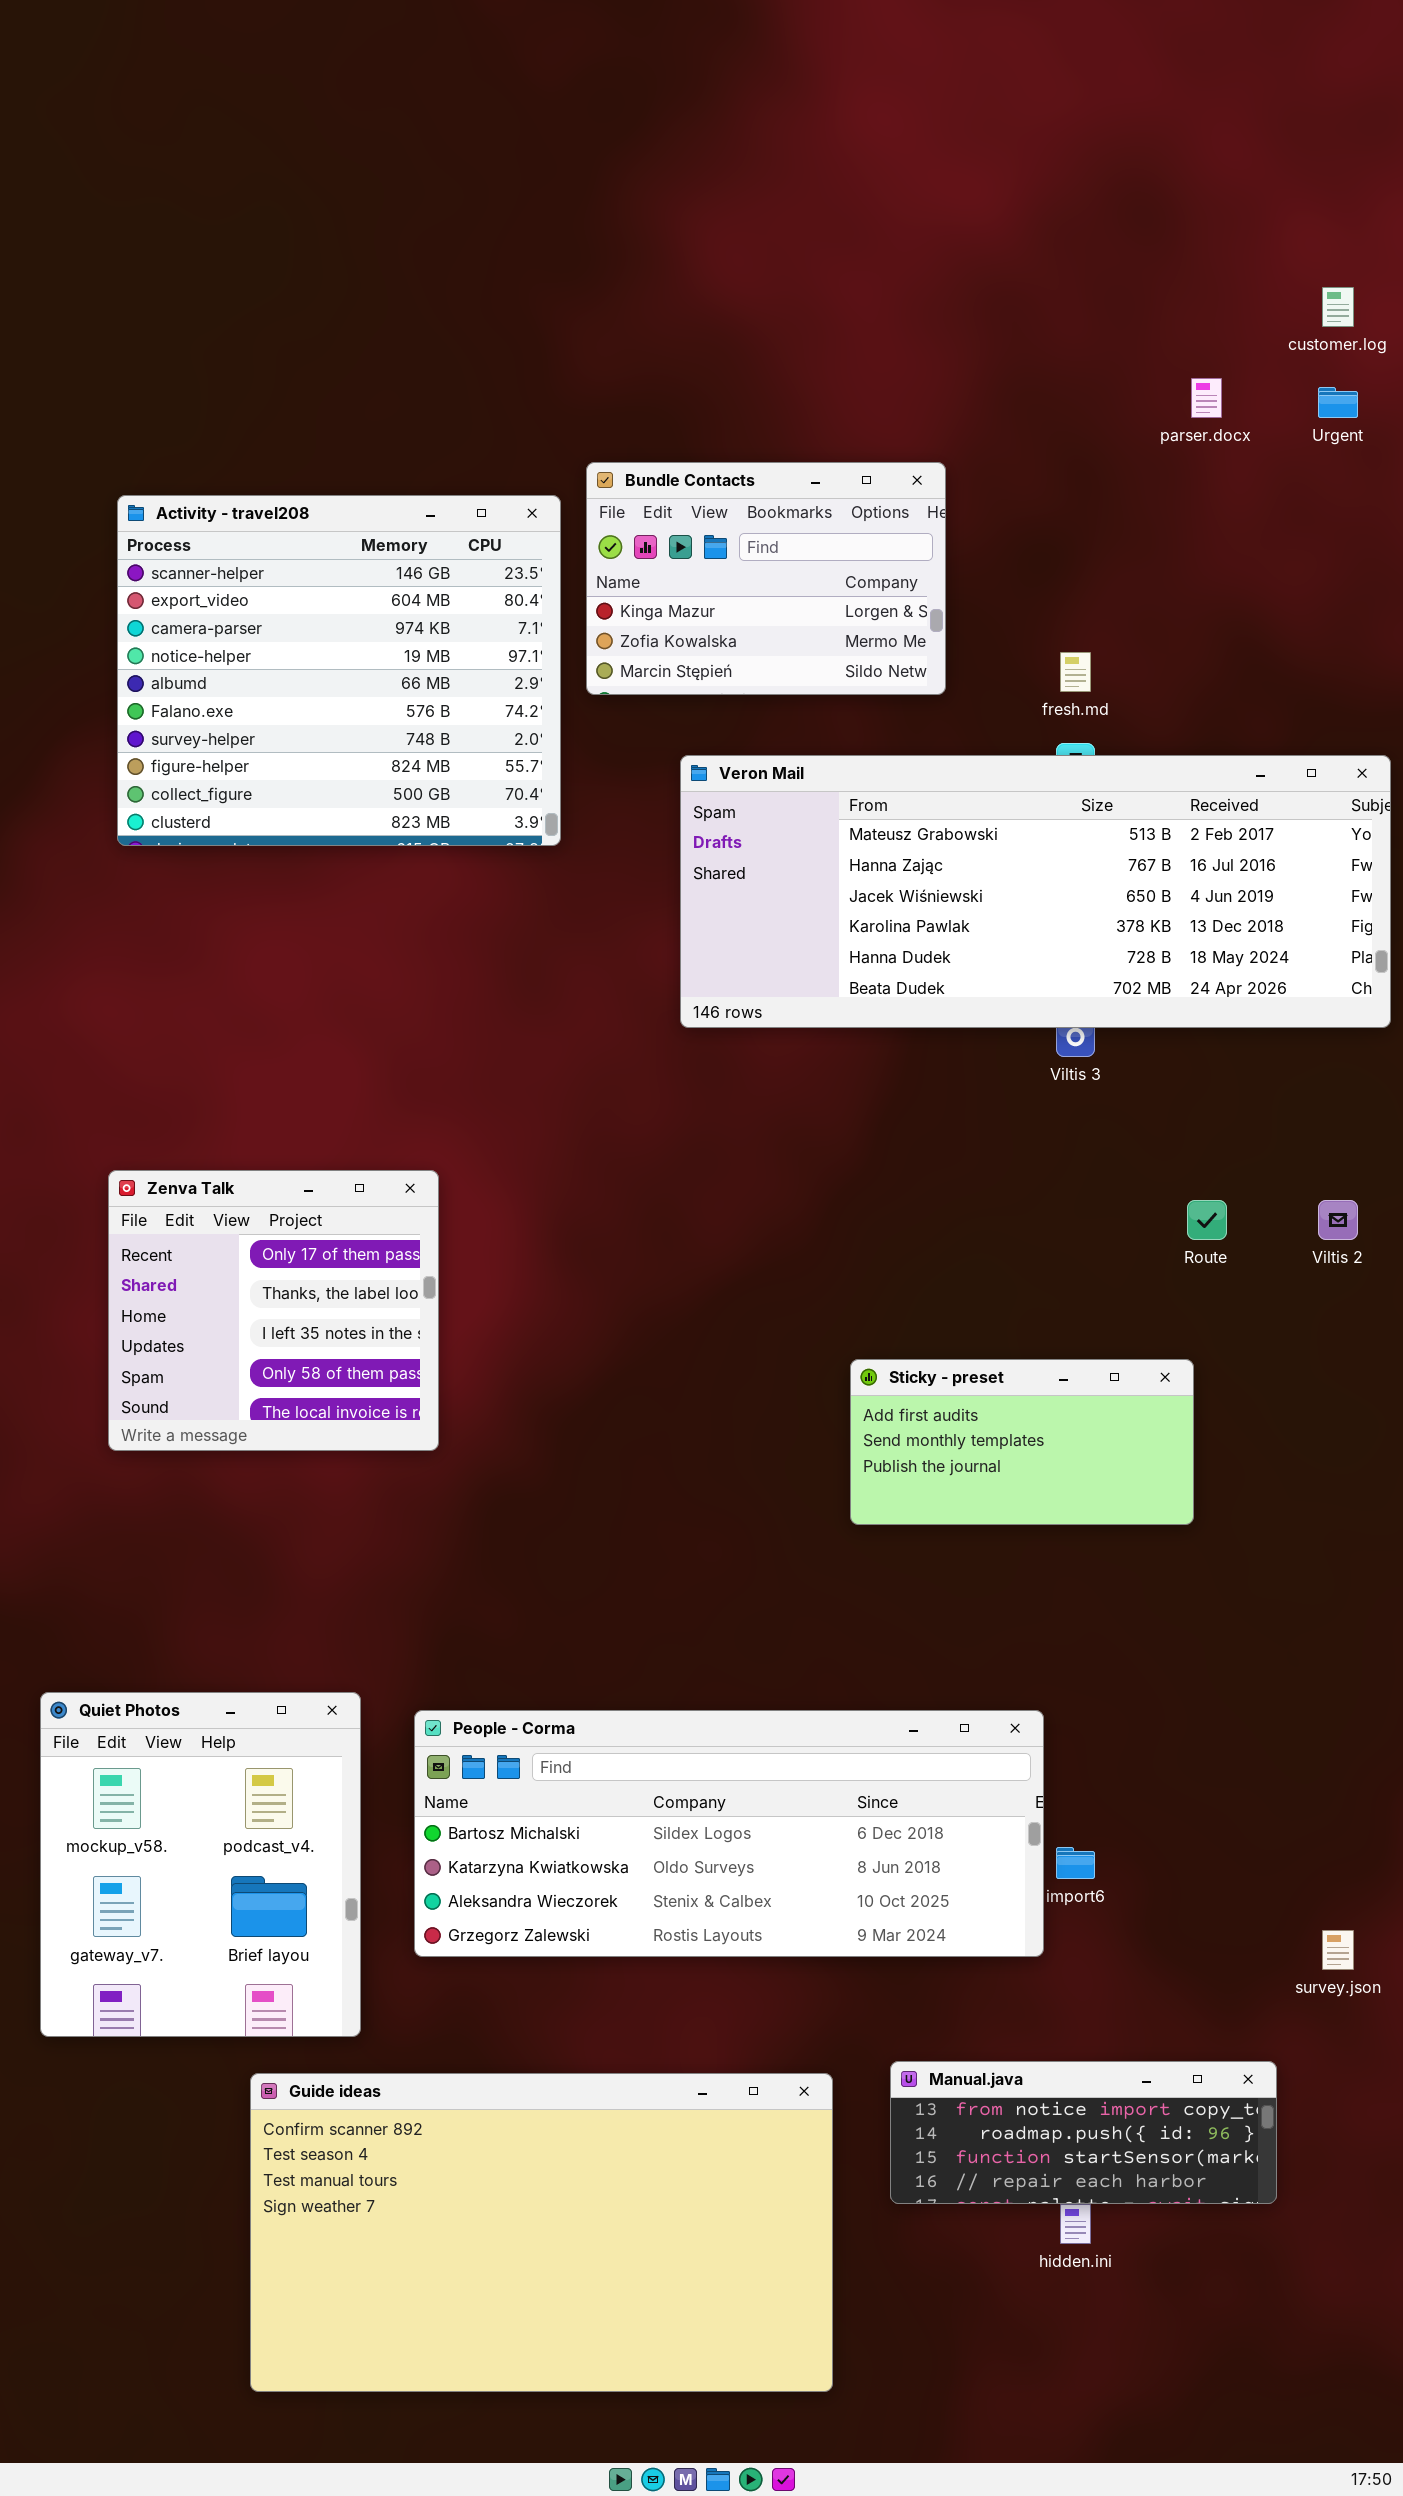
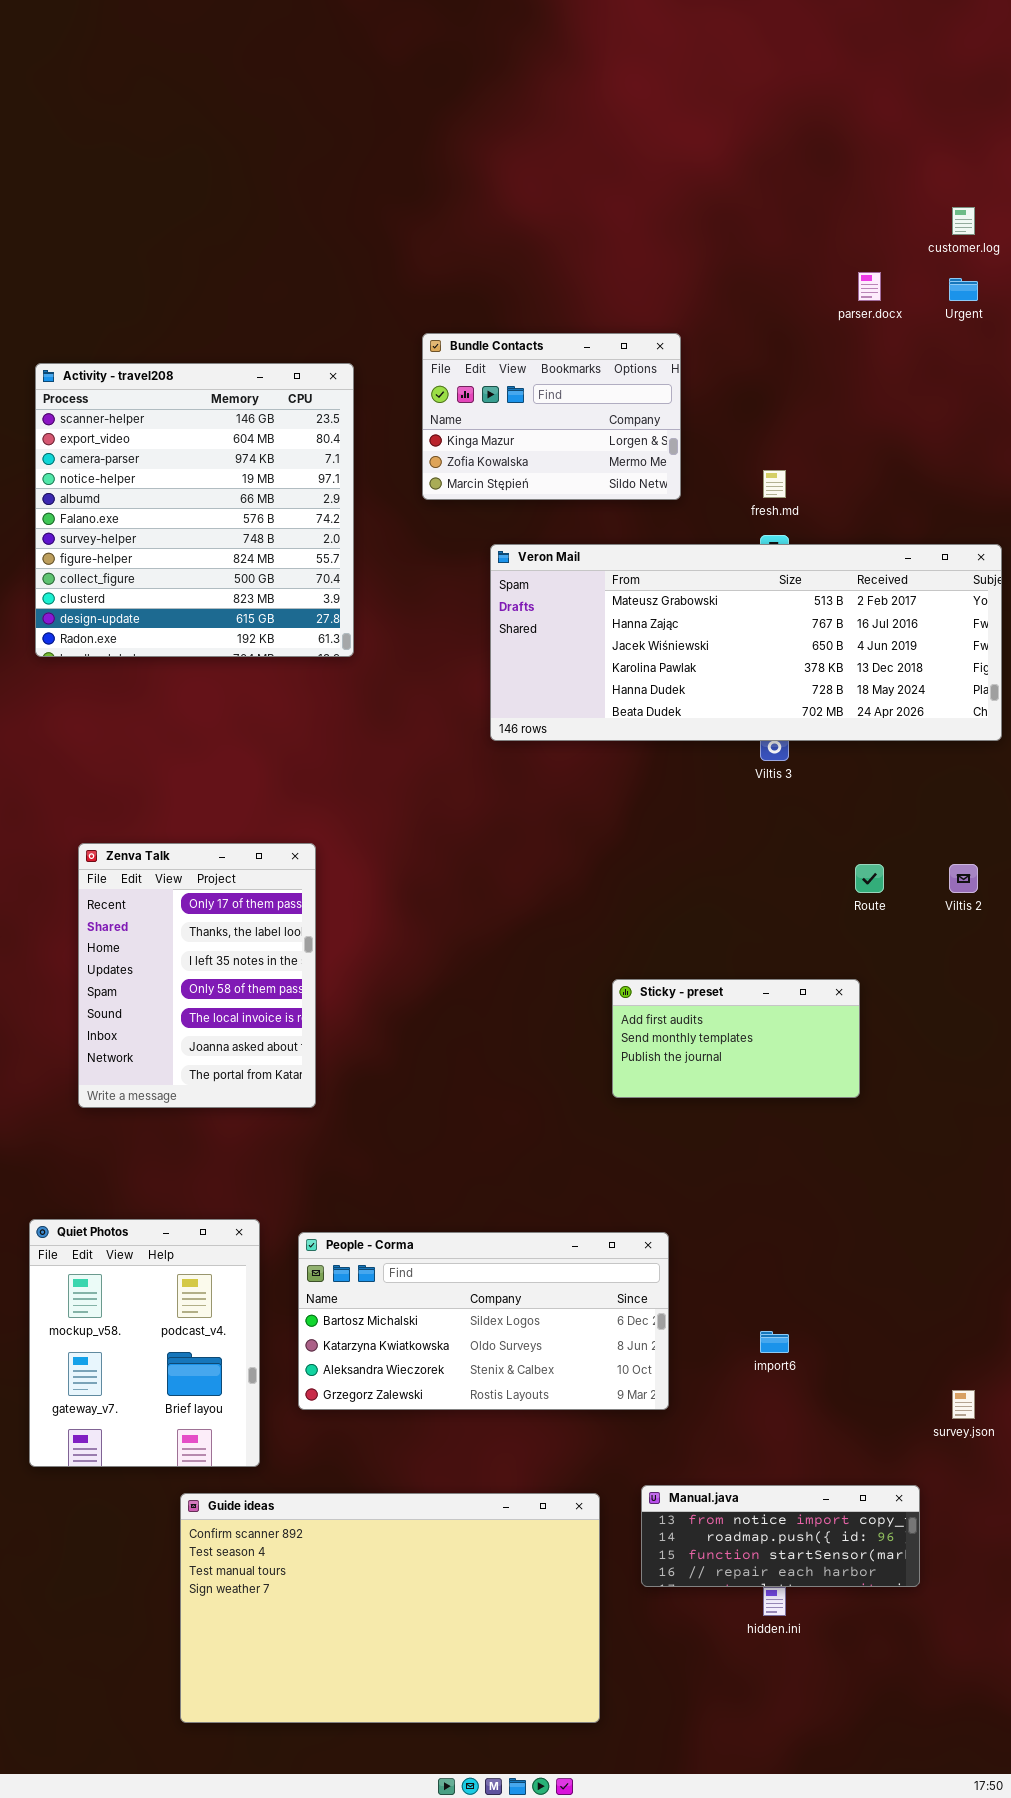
Activity - travel208: [117,495,561,846] -> [35,363,354,657], moved, resized
Zenva Talk: [108,1170,439,1451] -> [78,843,316,1108], resized
People - Corma: [414,1710,1044,1957] -> [298,1232,669,1410], resized

